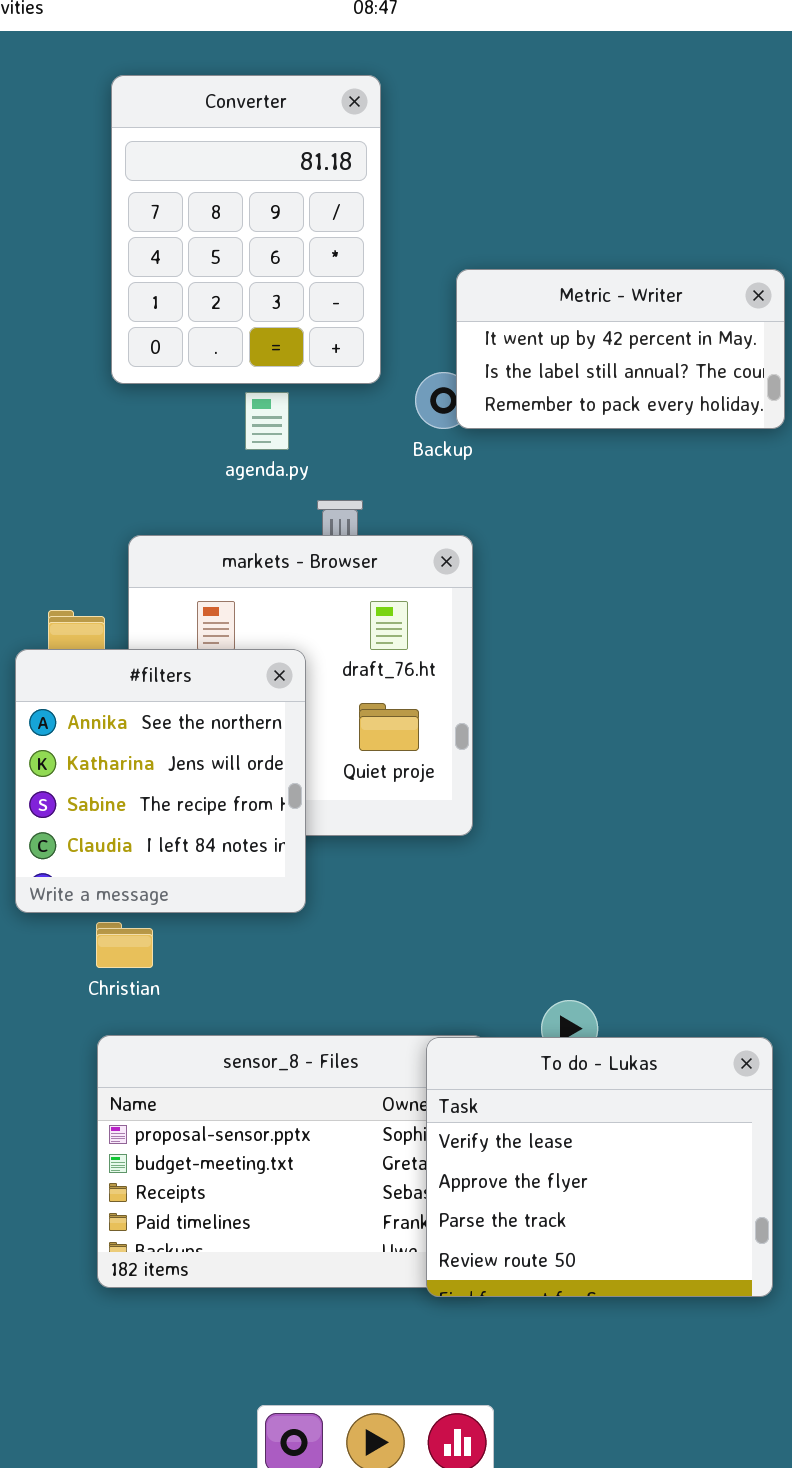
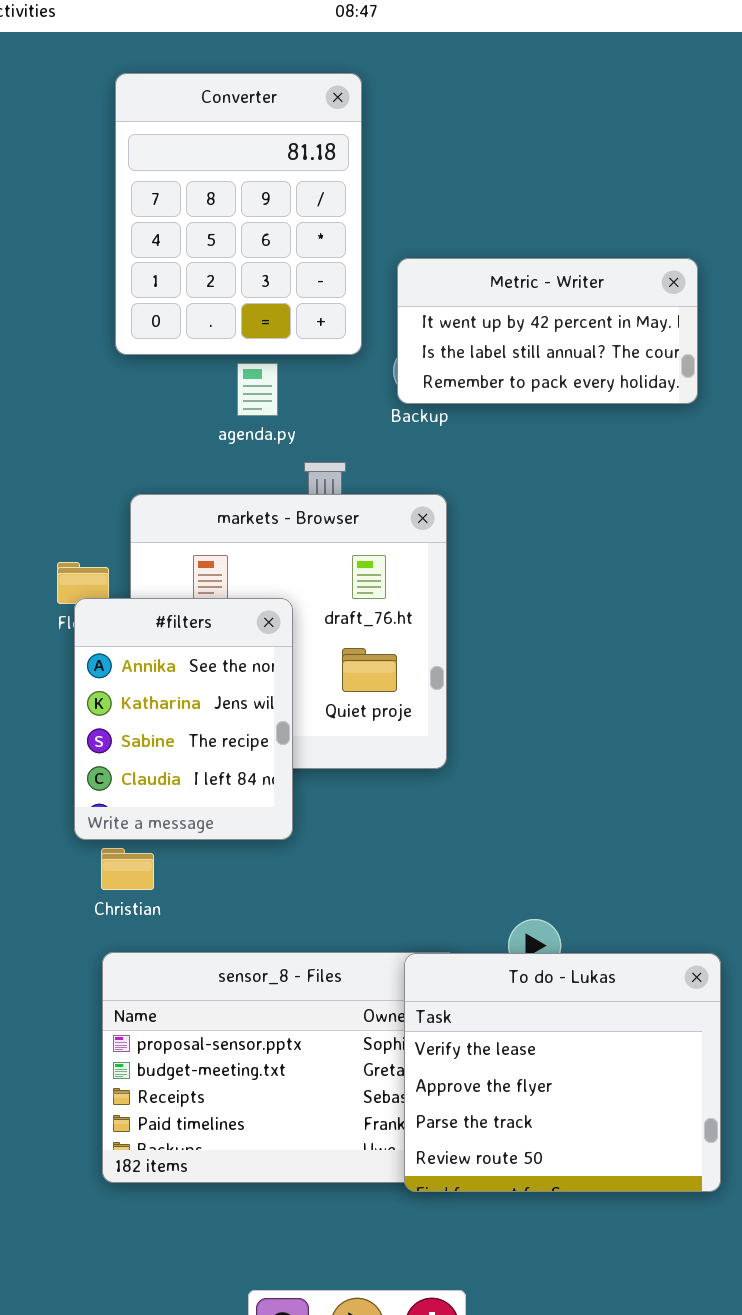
Metric - Writer: [456,269,785,429] -> [397,258,698,404], moved
#filters: [15,649,306,913] -> [74,598,293,840], resized

